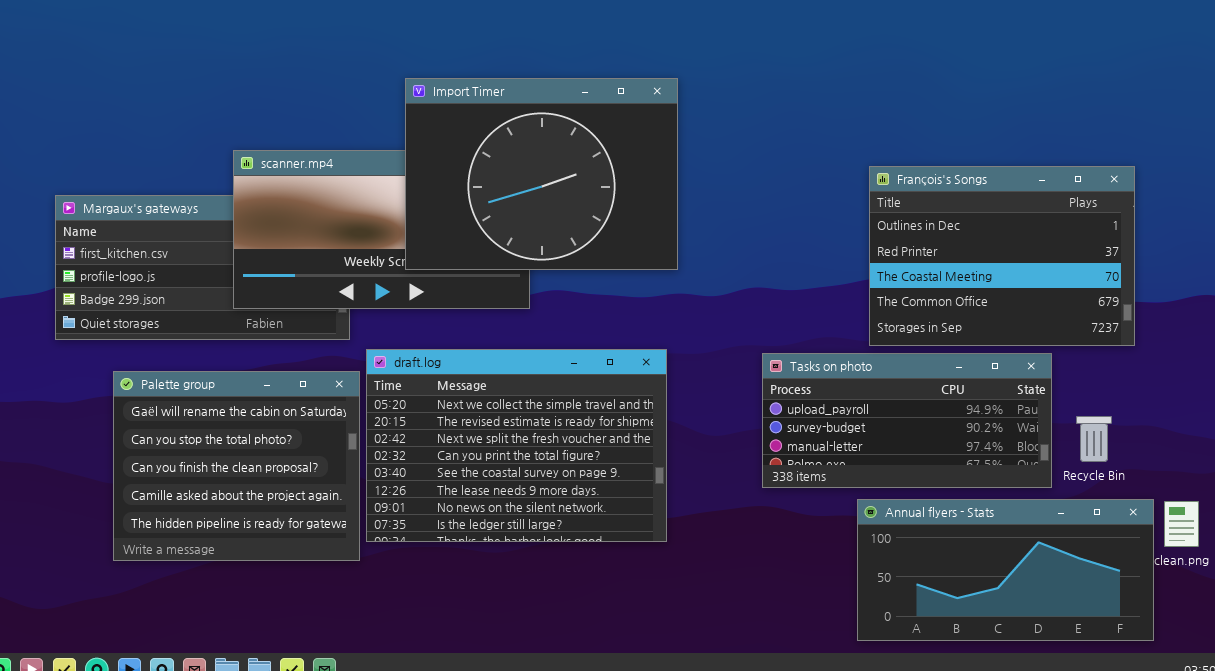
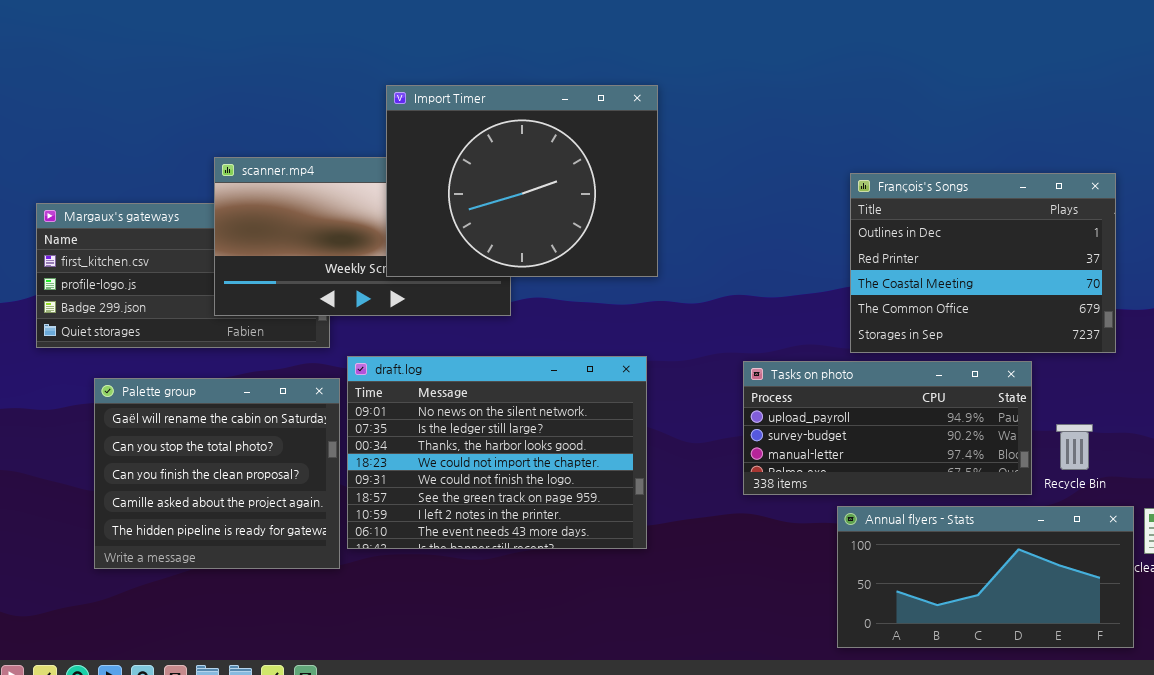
draft.log: [366,349,667,542] -> [347,356,647,549], scrolled down 6 rows

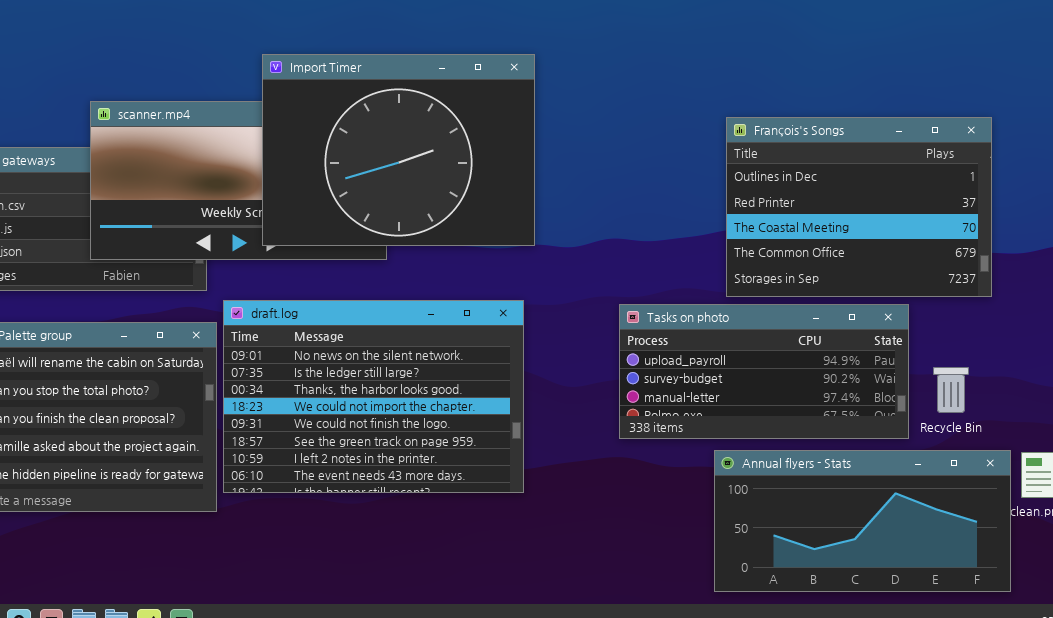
Import Timer: [386,85,658,277] -> [262,54,535,246], moved

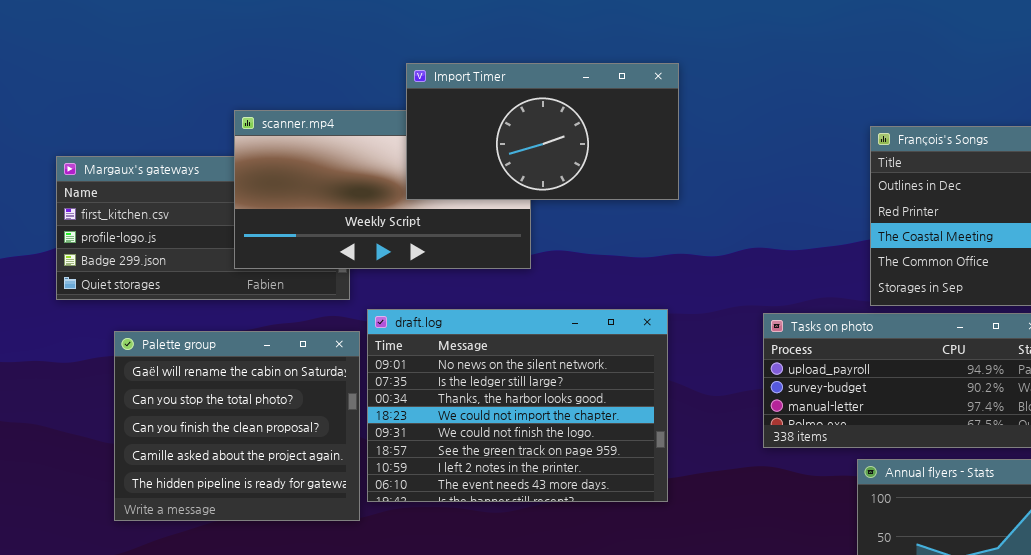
Import Timer: [262,54,535,246] -> [406,63,679,200], resized

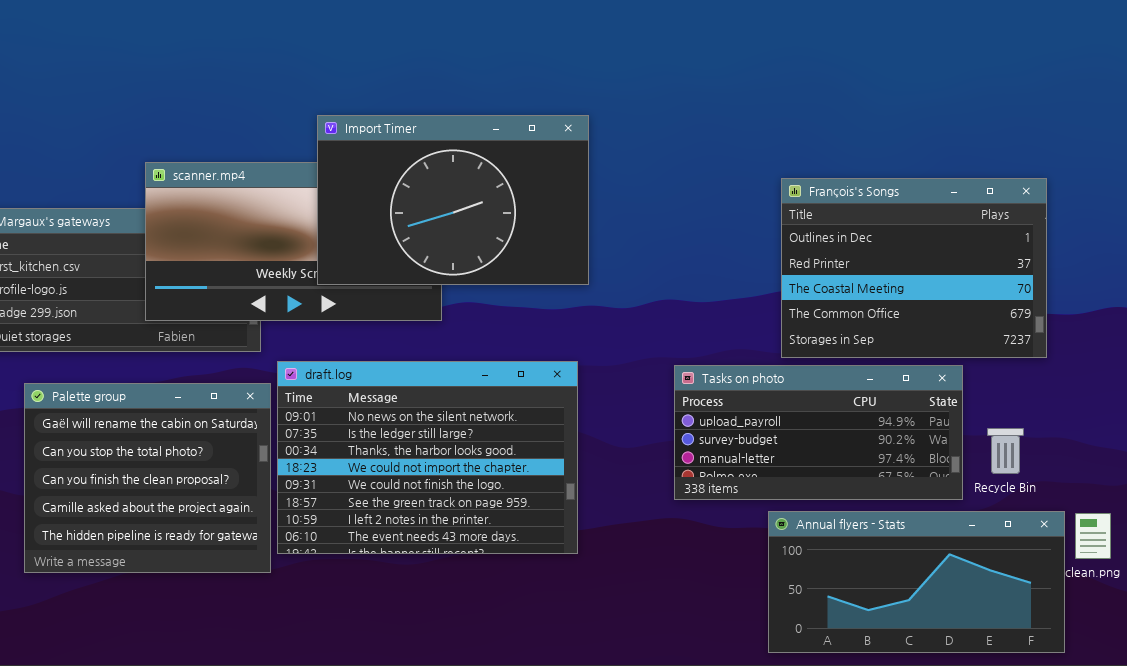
Import Timer: [406,63,679,200] -> [317,115,589,285], resized

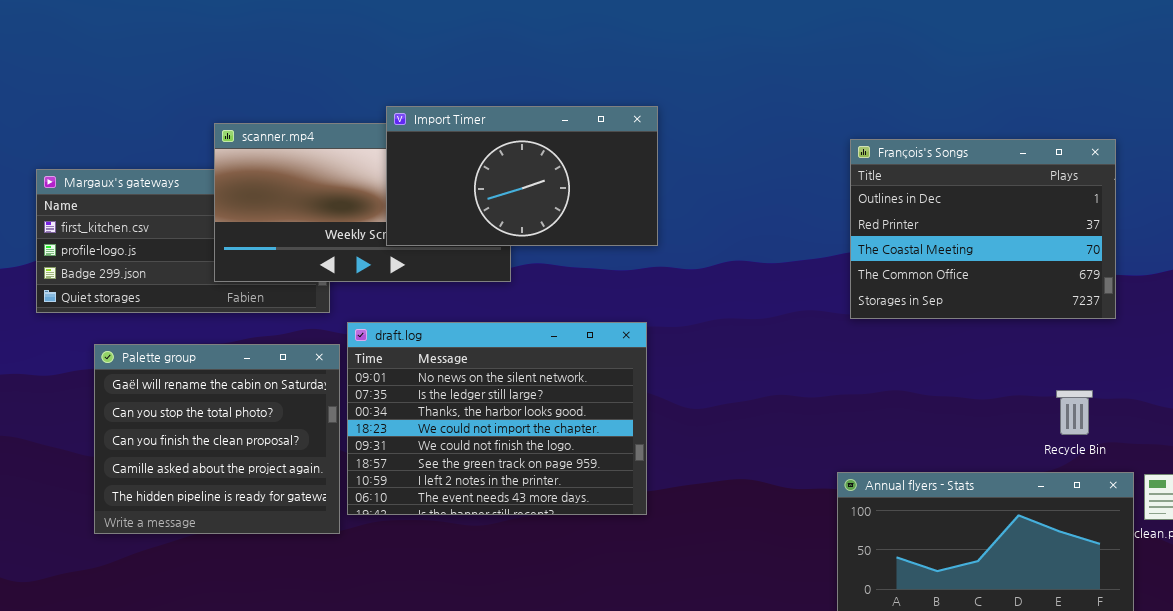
Import Timer: [317,115,589,285] -> [386,106,658,246], resized
Tasks on photo: [674,365,963,500] -> none, closed

